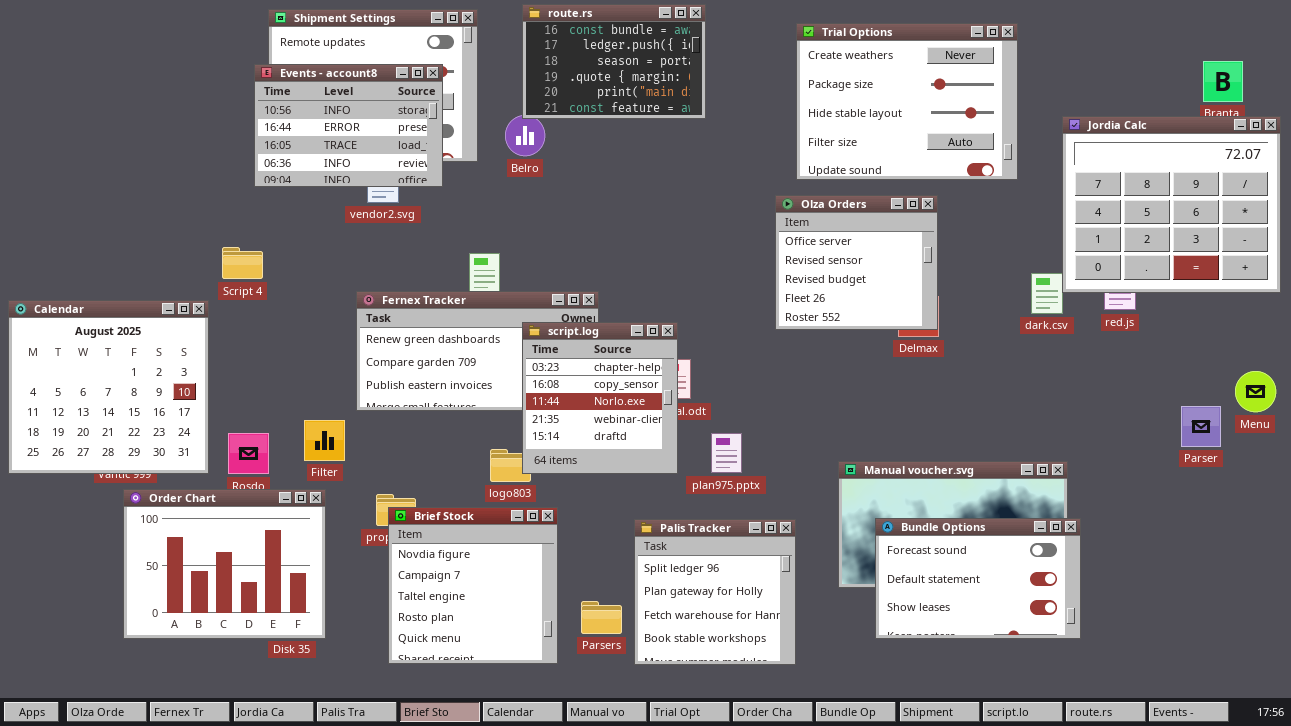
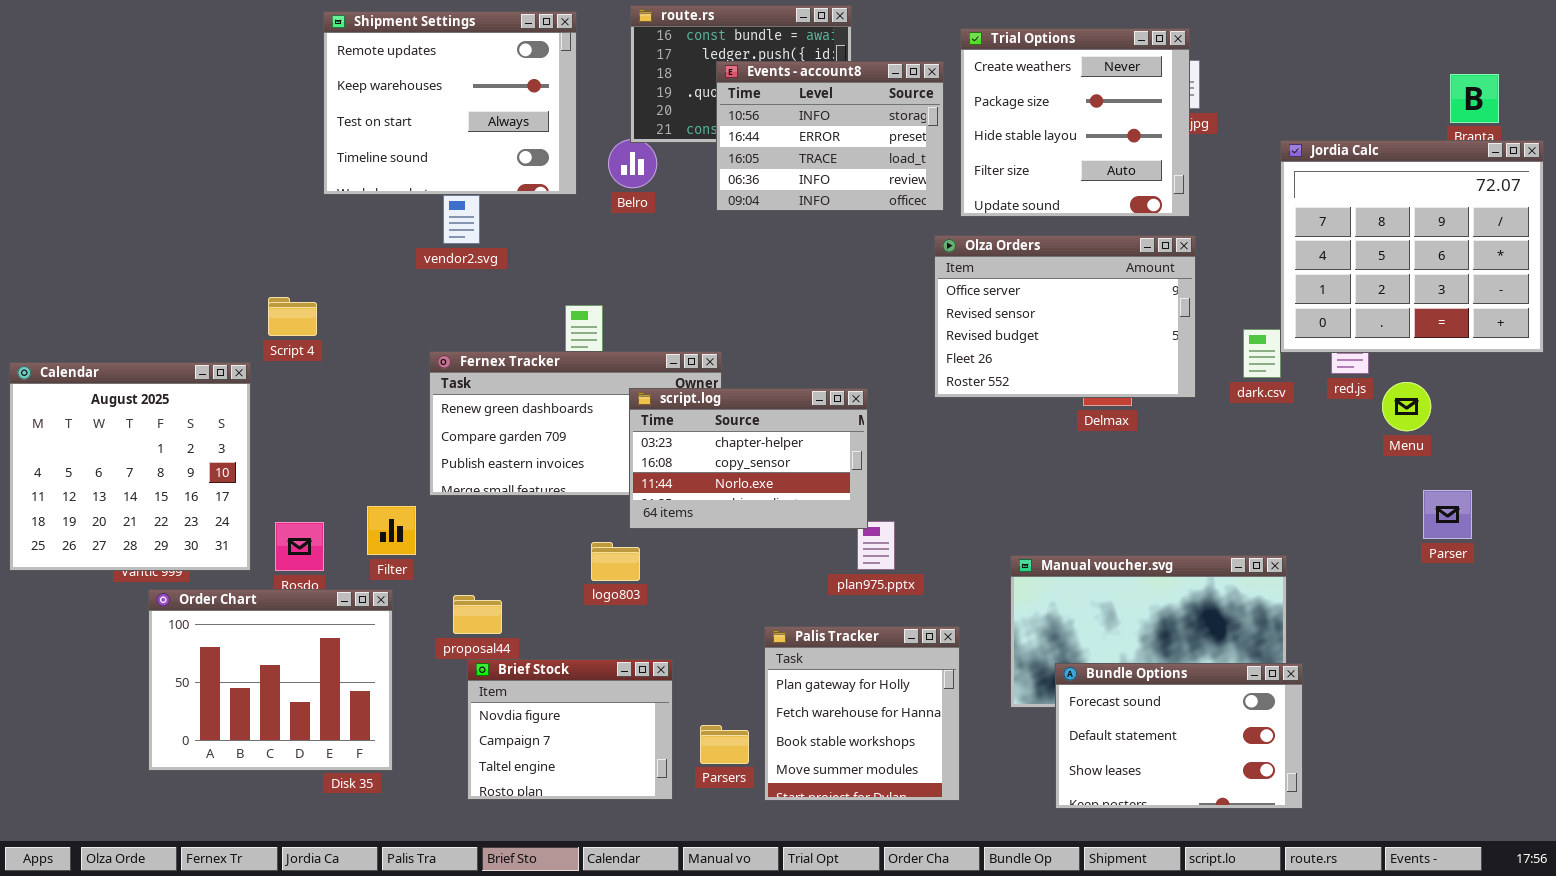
Trial Options: [796,23,1018,180] -> [960,28,1190,217], resized
Events - account8: [254,64,443,187] -> [716,61,944,211], moved
Olza Orders: [775,195,938,330] -> [934,235,1196,398], resized
script.log: [522,322,678,474] -> [629,388,868,529], resized
Menu: [1235,371,1276,412] -> [1382,382,1431,431], moved
Brief Stock: [388,507,558,664] -> [467,659,673,800], resized
Bundle Options: [875,518,1081,639] -> [1055,663,1303,809], moved
Palis Tracker: [634,519,796,665] -> [764,626,960,801], scrolled down 1 row

